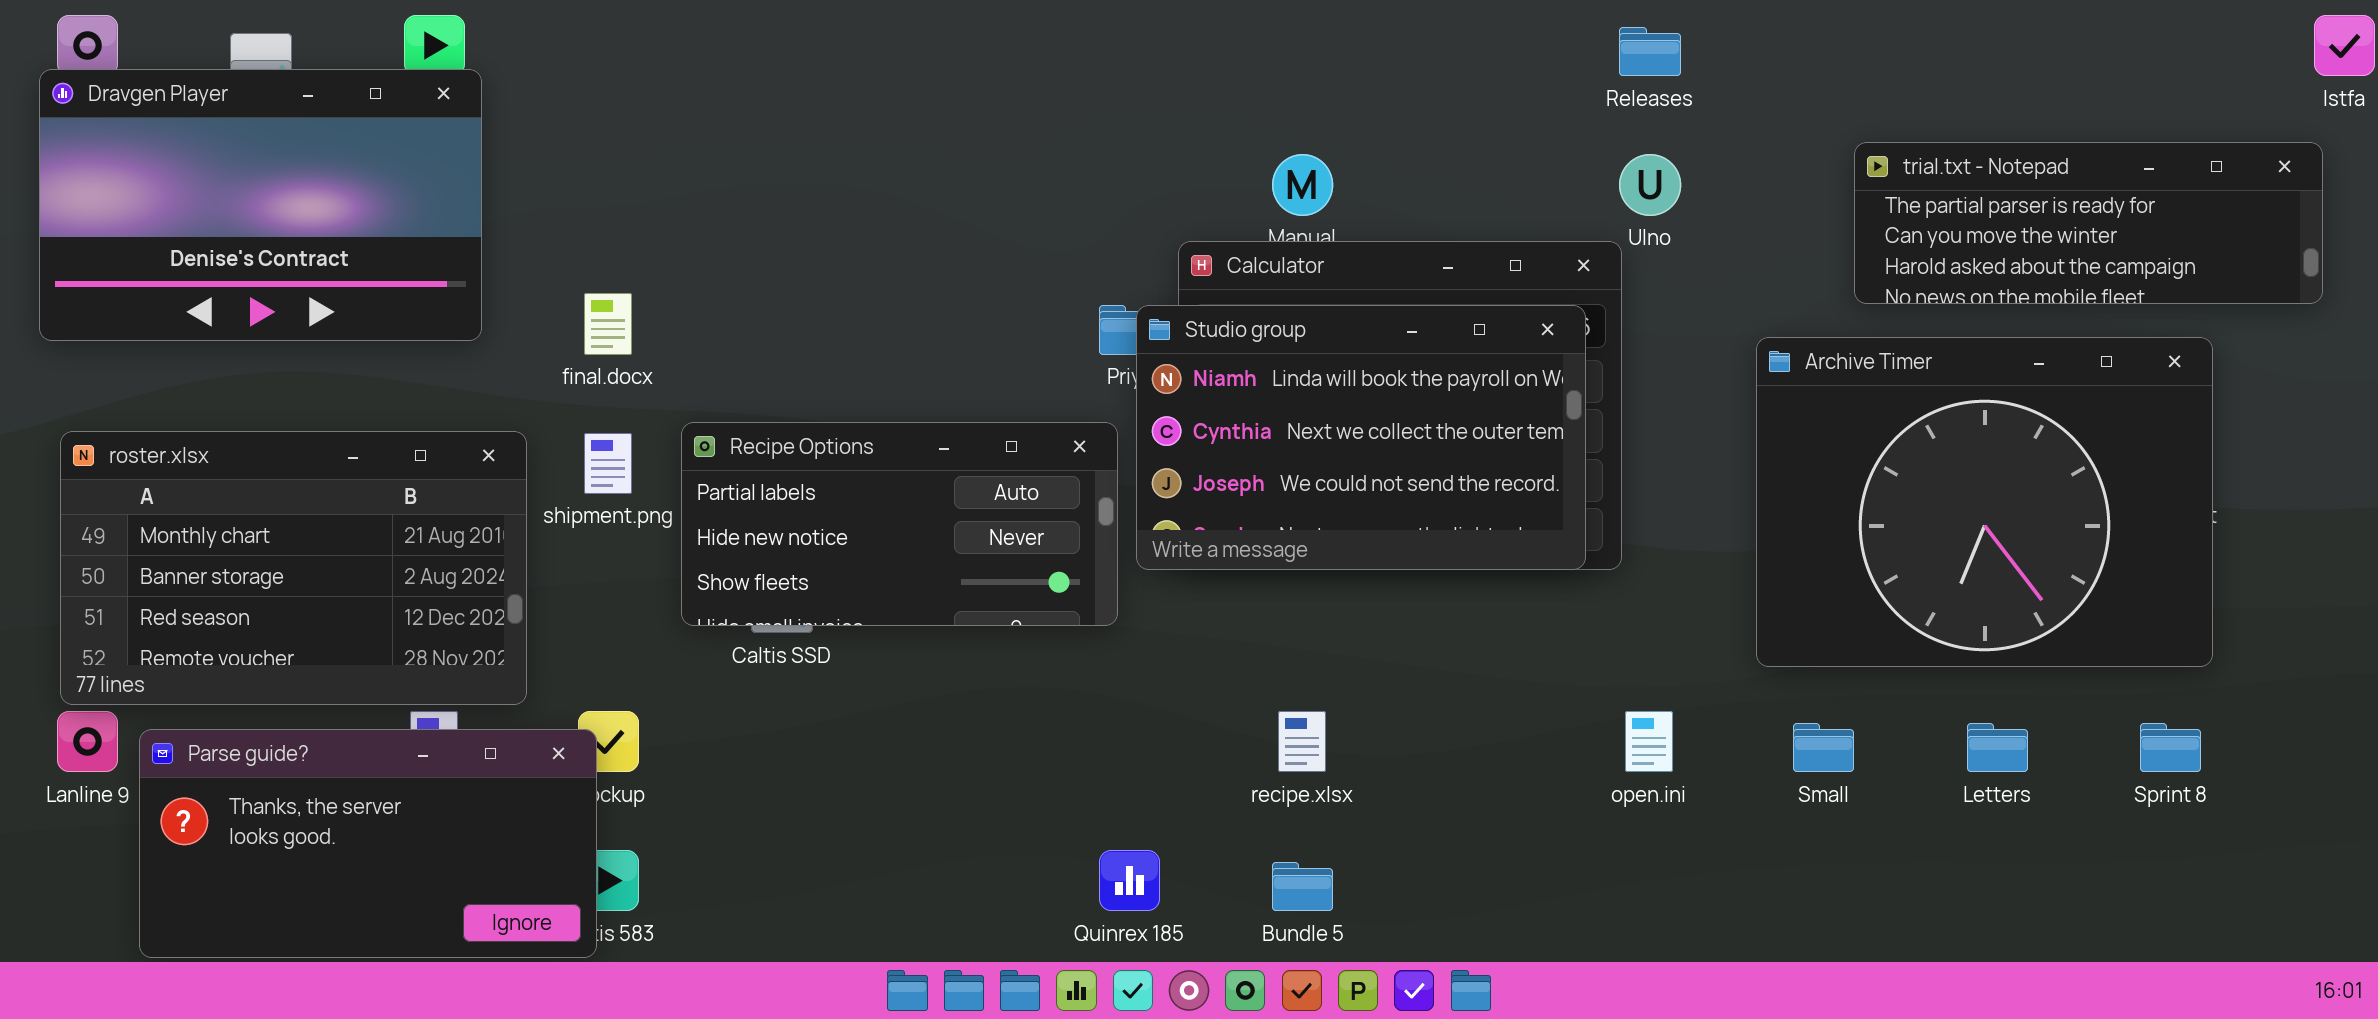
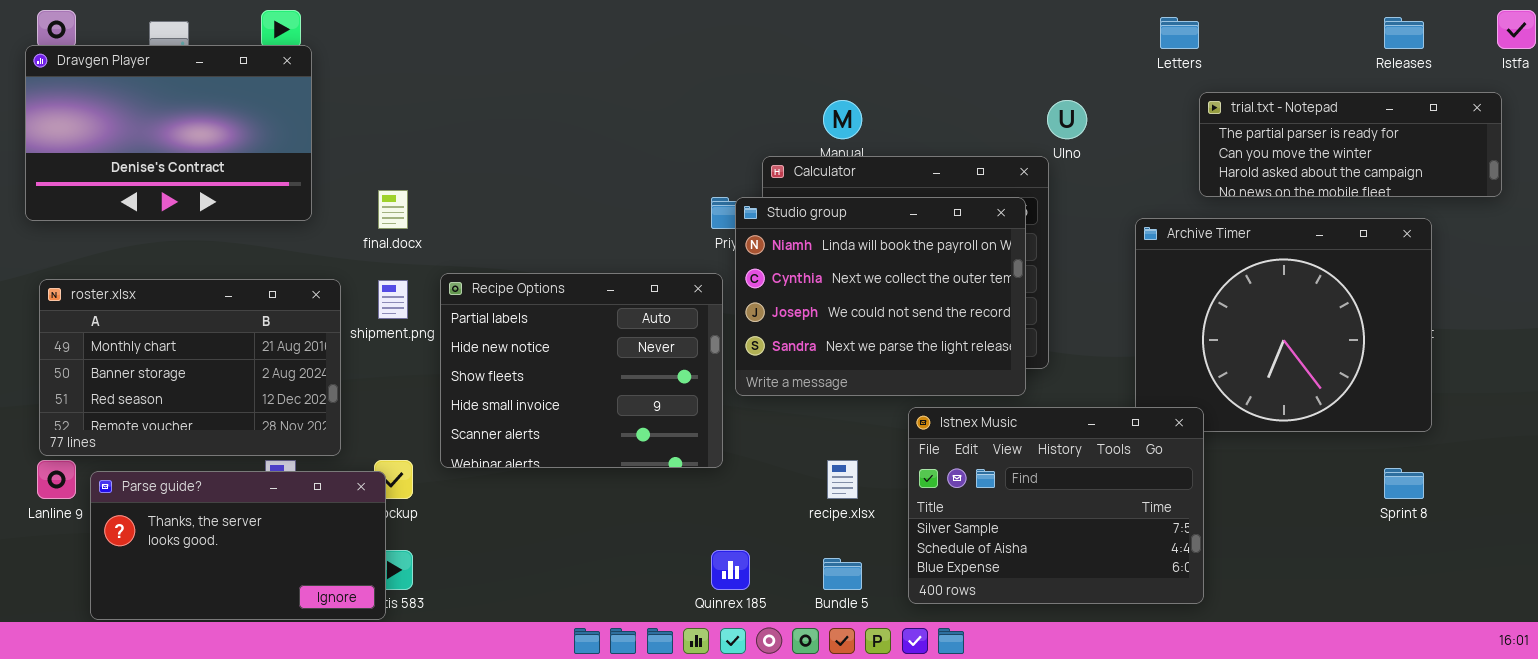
Releases: [1619,27,1681,76] -> [1384,17,1424,49], moved
Studio group: [1136,305,1586,570] -> [735,197,1026,396], resized
Recipe Options: [681,422,1118,626] -> [440,273,723,468], resized
Istnex Music: none -> [908,407,1204,604], opened
Letters: [1967,723,2028,772] -> [1160,17,1199,49], moved

